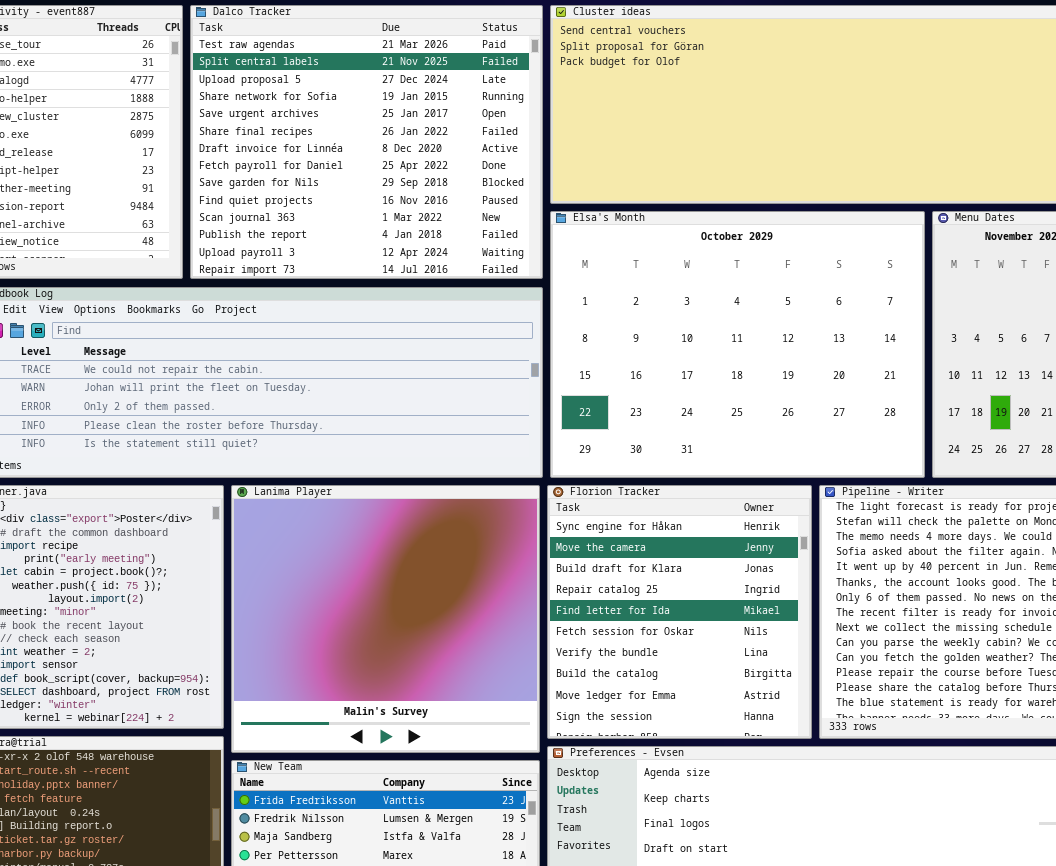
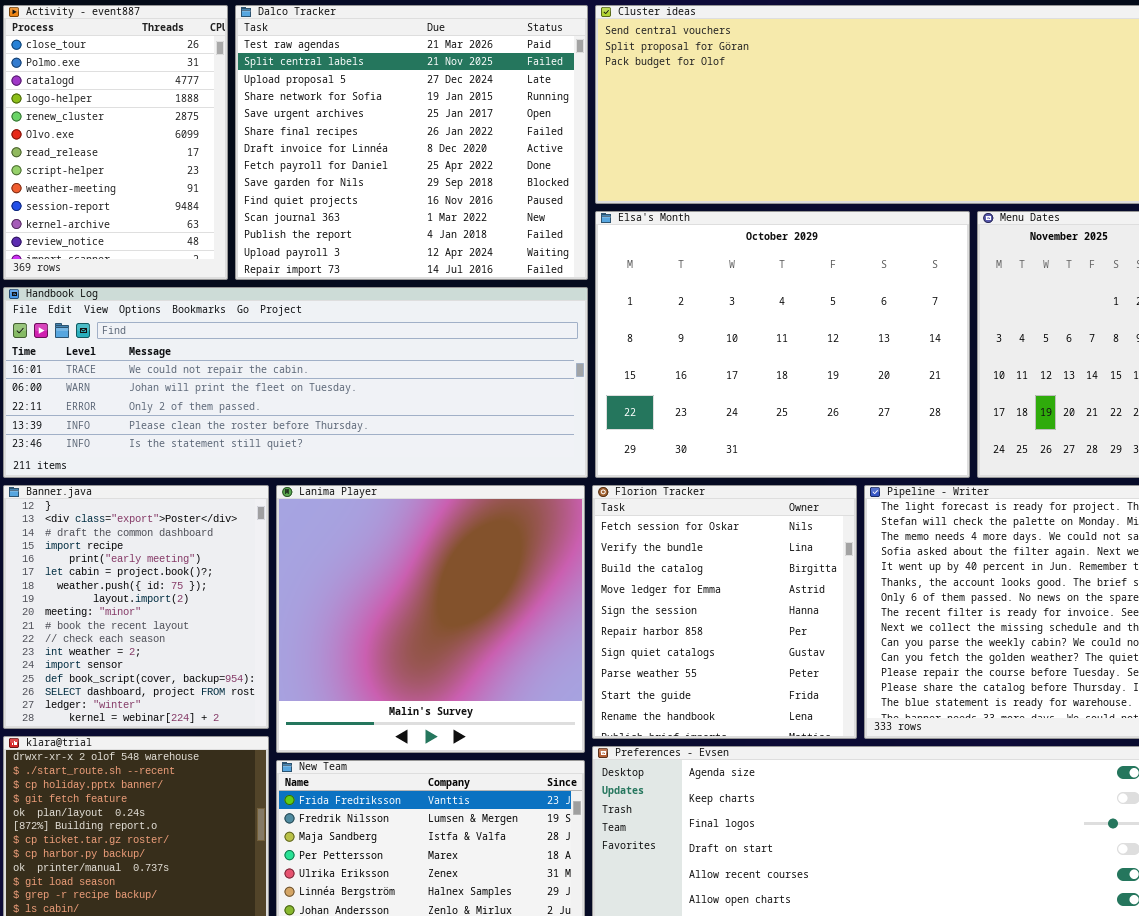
Florion Tracker: [547,485,812,739] -> [592,485,857,739], scrolled down 5 rows

